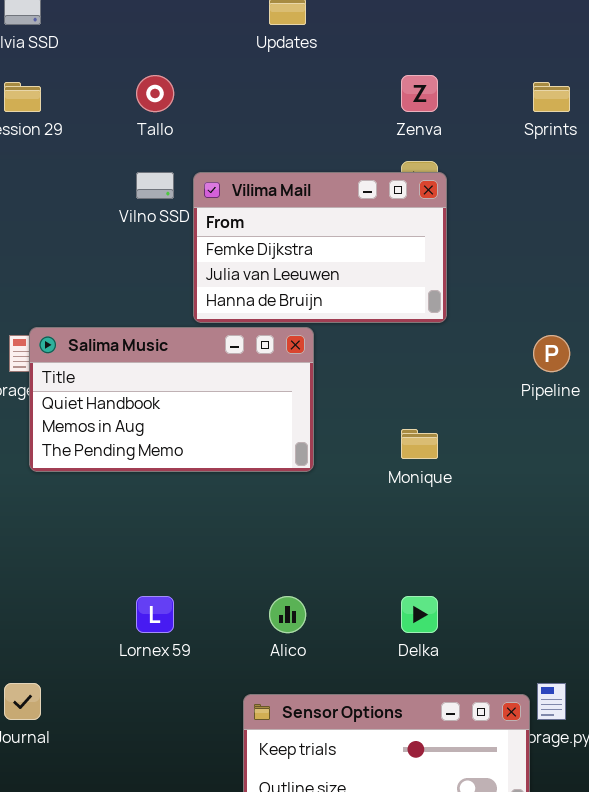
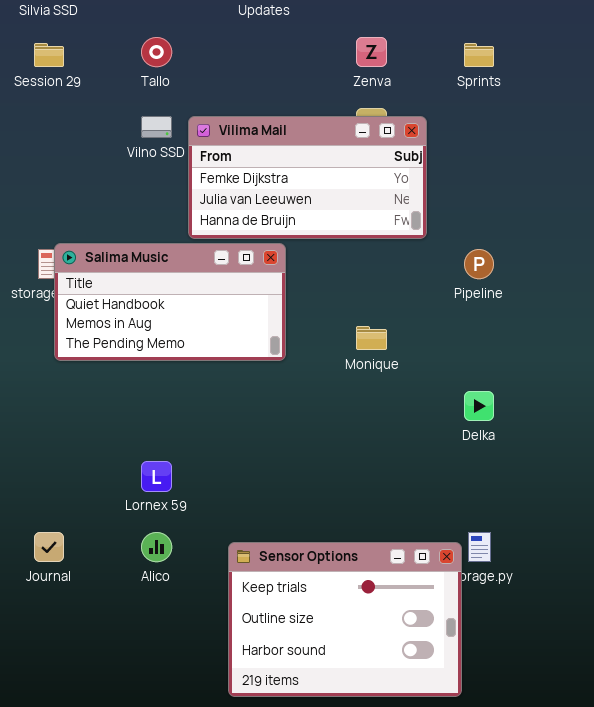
Vilima Mail: [193,172,447,323] -> [188,116,427,239], resized
Alico: [269,596,306,633] -> [141,532,172,562], moved
Delka: [401,596,438,633] -> [464,391,494,421], moved

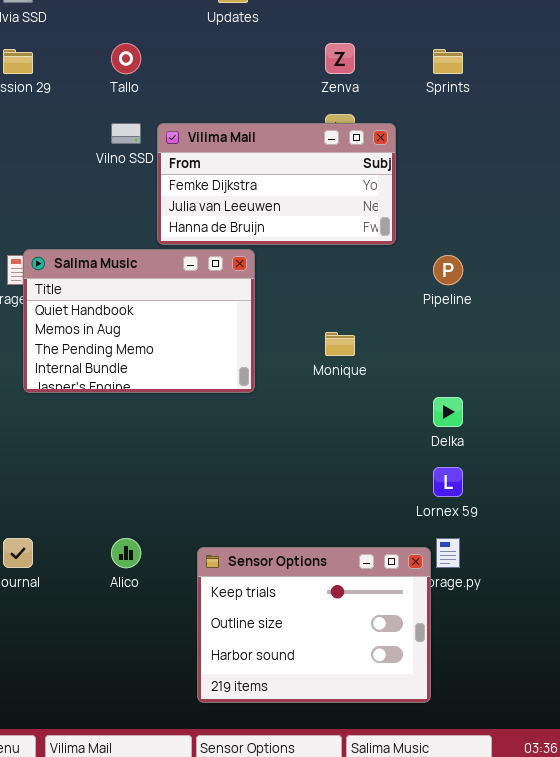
Salima Music: [54,243,286,361] -> [23,249,255,393], resized
Lornex 59: [141,461,172,492] -> [433,467,463,497], moved

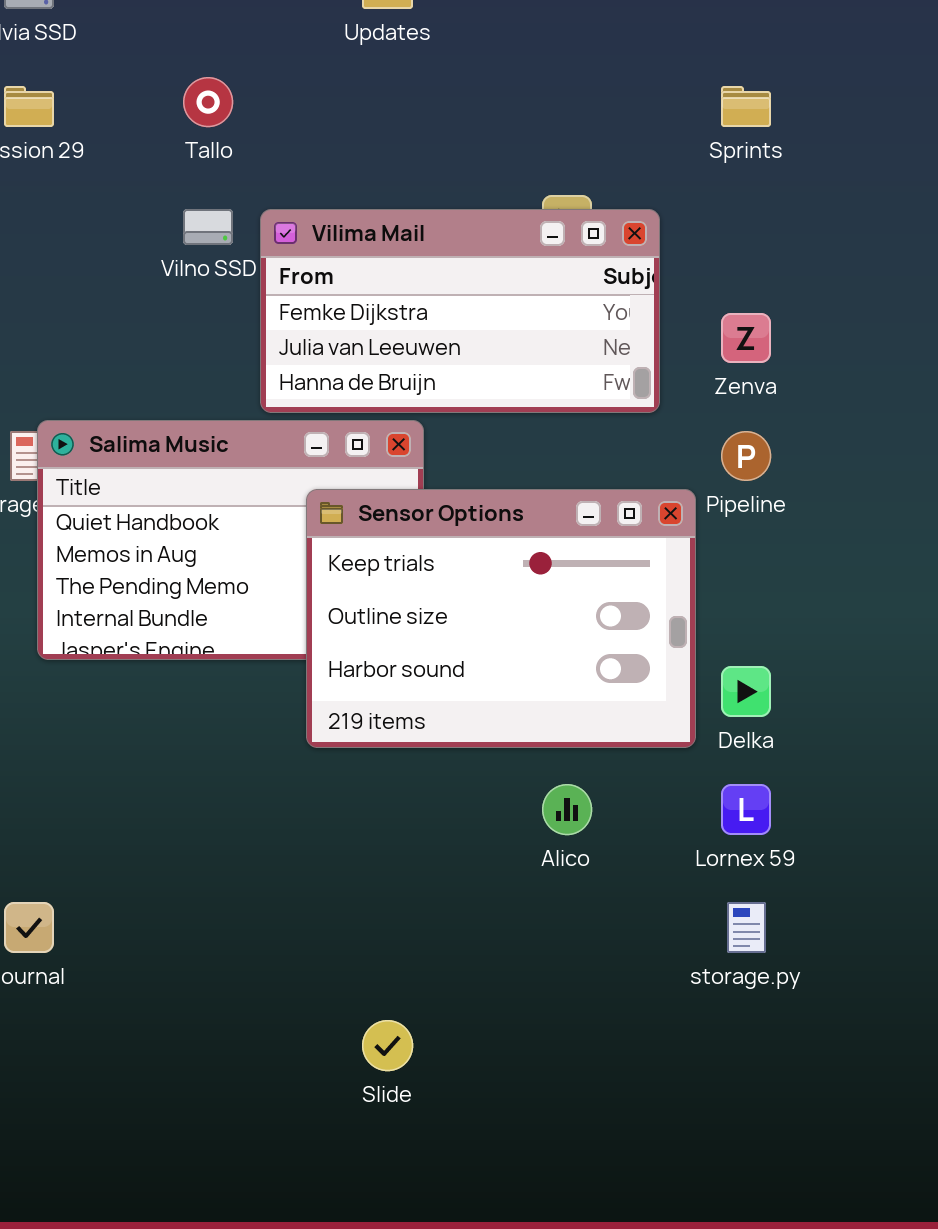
Zenva: [325,43,355,74] -> [721,313,771,363], moved
Alico: [111,538,141,568] -> [542,784,592,835], moved
Sensor Options: [197,547,431,703] -> [306,489,696,748], moved

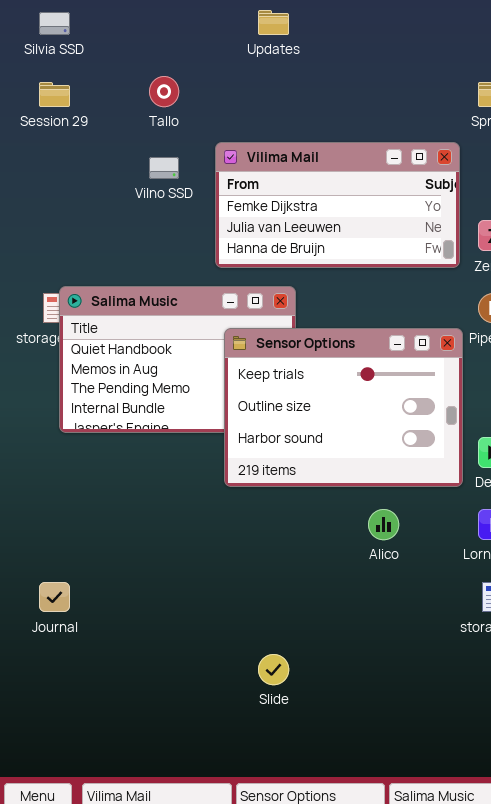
Vilima Mail: [260,209,660,413] -> [215,142,460,268], moved

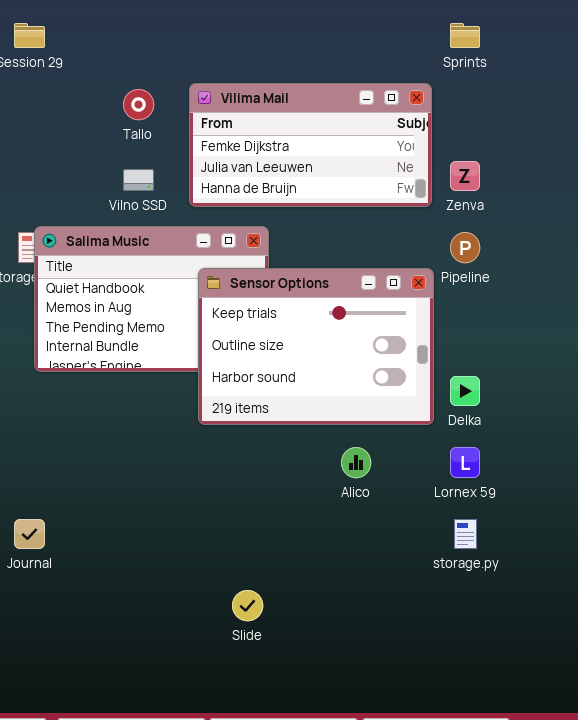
Tallo: [149,76,179,107] -> [123,89,154,120], moved
Vilno SSD: [149,157,179,179] -> [123,169,154,191], moved

